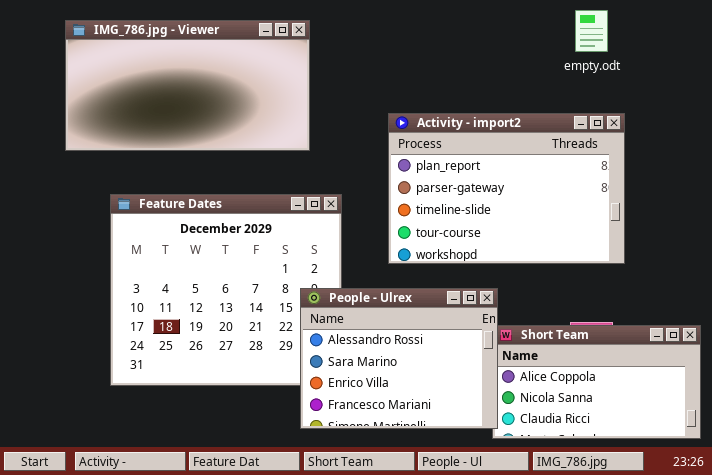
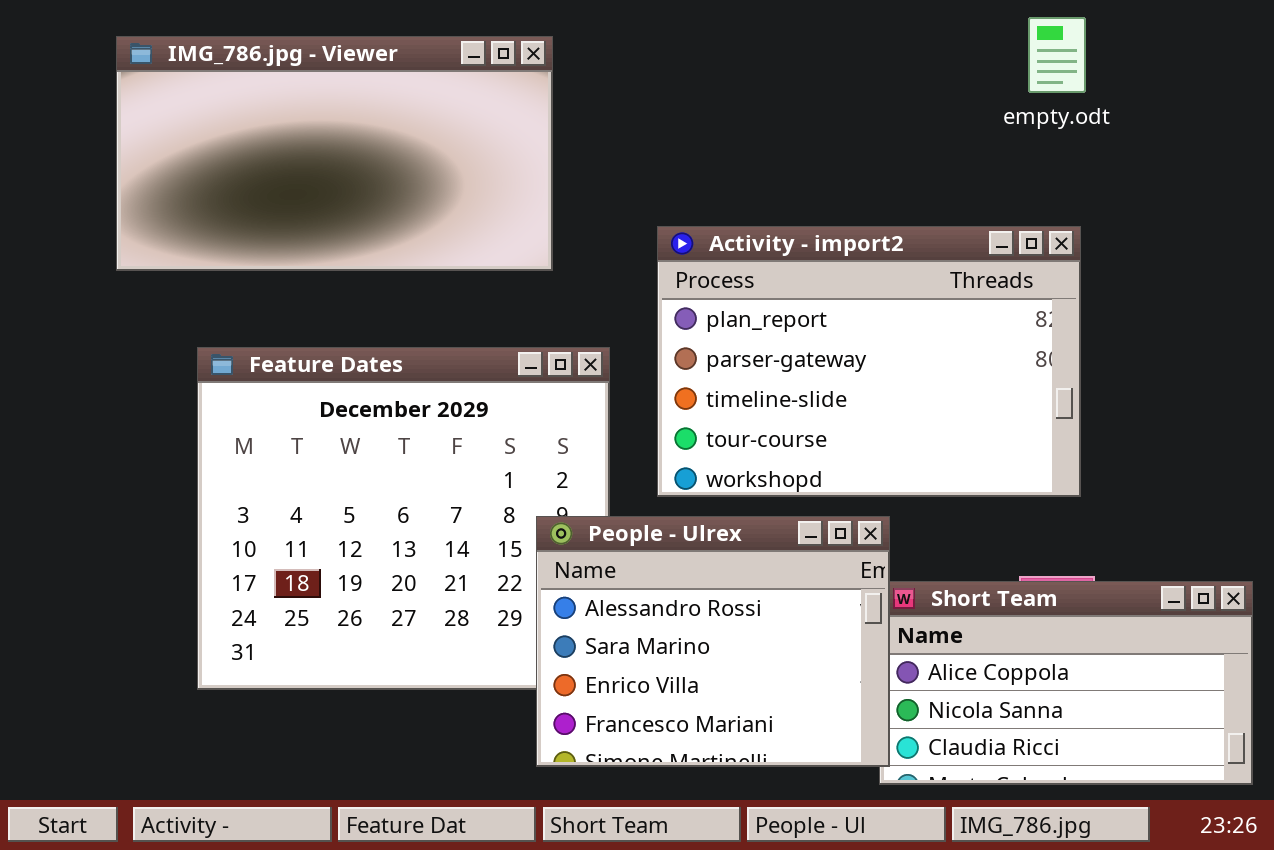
Activity - import2: [388,113,625,264] -> [657,226,1081,497], moved

